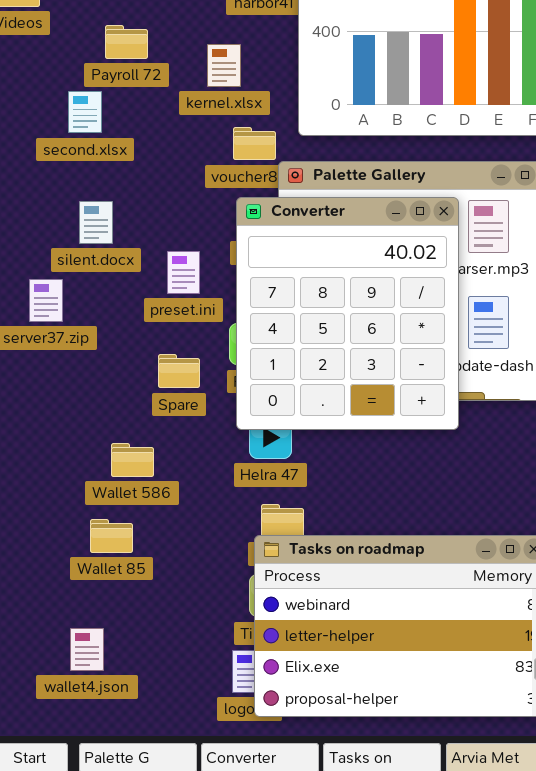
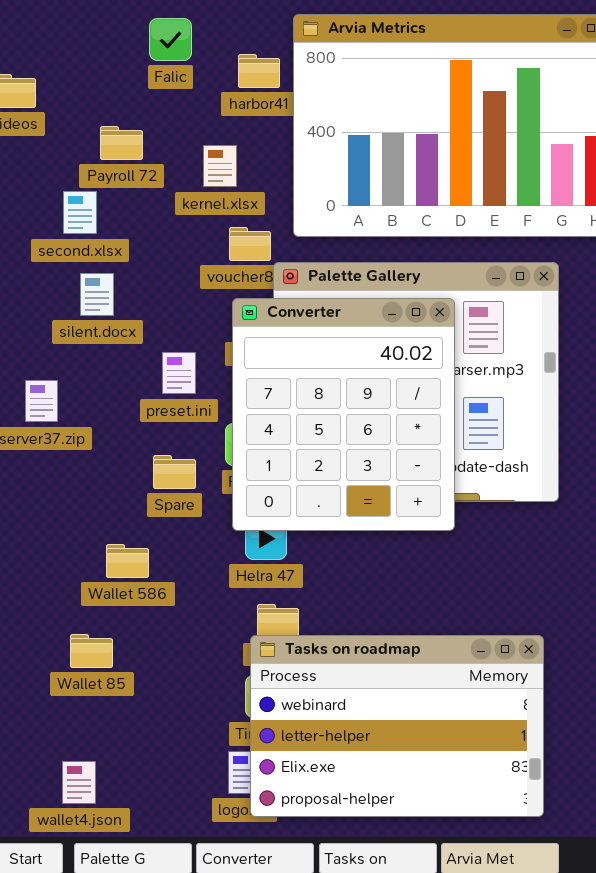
silent.docx: [79,201,113,244] -> [80,273,114,316], moved
Wallet 85: [90,519,133,553] -> [70,634,113,668], moved
wallet4.json: [70,628,104,671] -> [62,761,96,804], moved

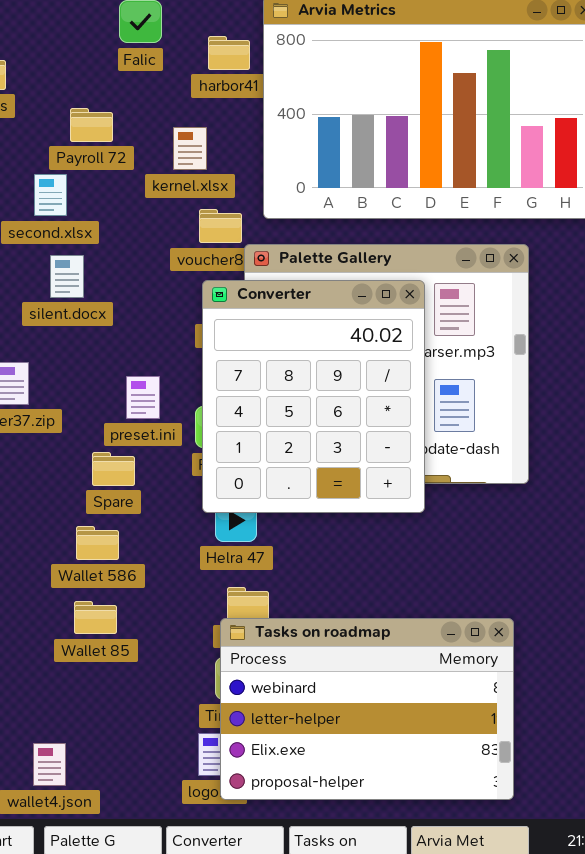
preset.ini: [162,352,196,394] -> [126,376,160,419], moved
Spare: [153,455,196,489] -> [92,452,135,486], moved
Wallet 85: [70,634,113,668] -> [74,601,117,634], moved

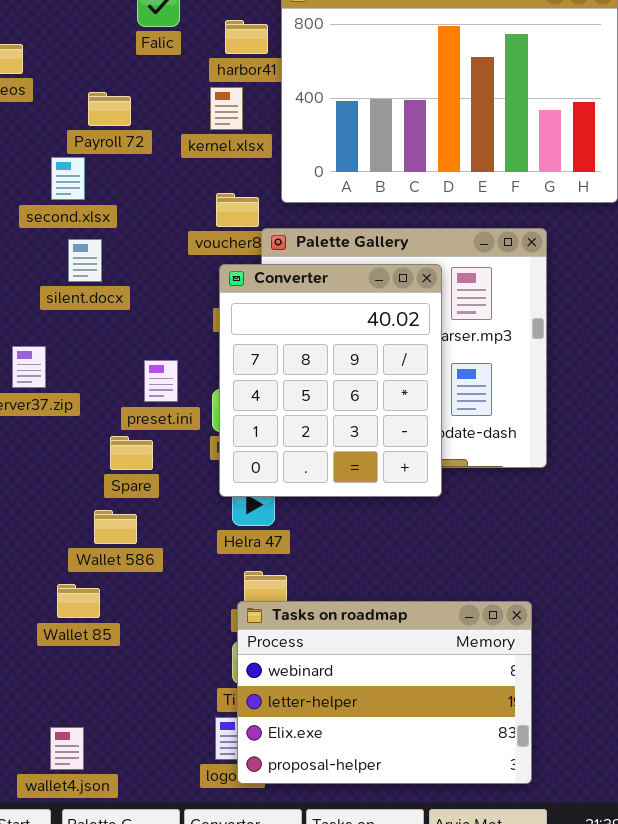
kernel.xlsx: [173,127,207,170] -> [210,87,243,130], moved
Wallet 85: [74,601,117,634] -> [57,584,100,618], moved

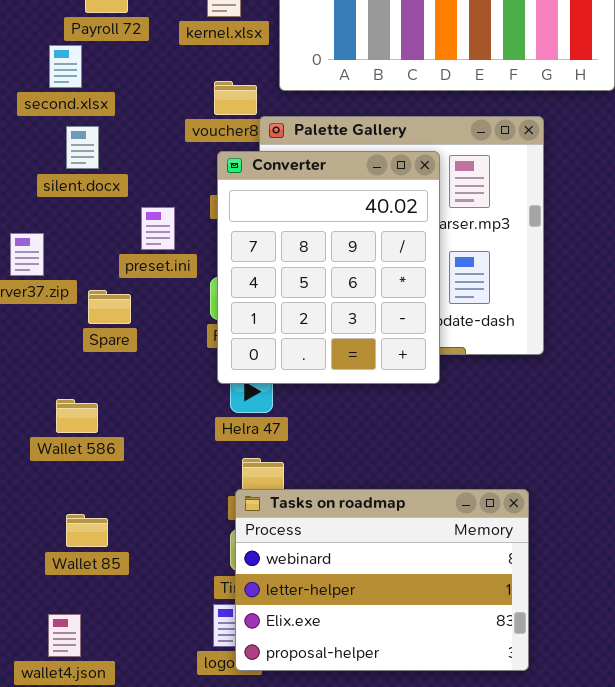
preset.ini: [144,360,178,402] -> [141,207,175,250], moved
Spare: [110,436,153,470] -> [88,290,131,324], moved
Wallet 586: [94,510,137,544] -> [56,399,98,433], moved
Wallet 85: [57,584,100,618] -> [66,514,108,547], moved

